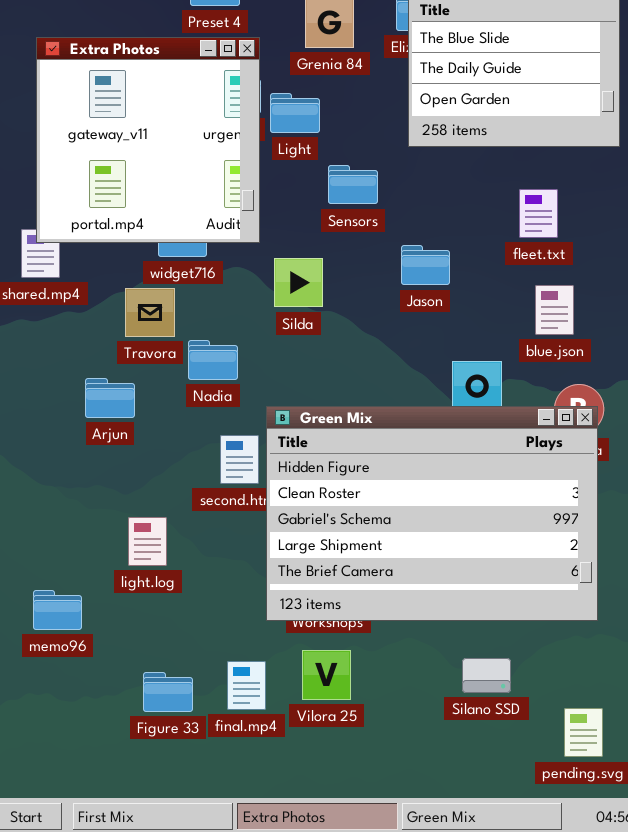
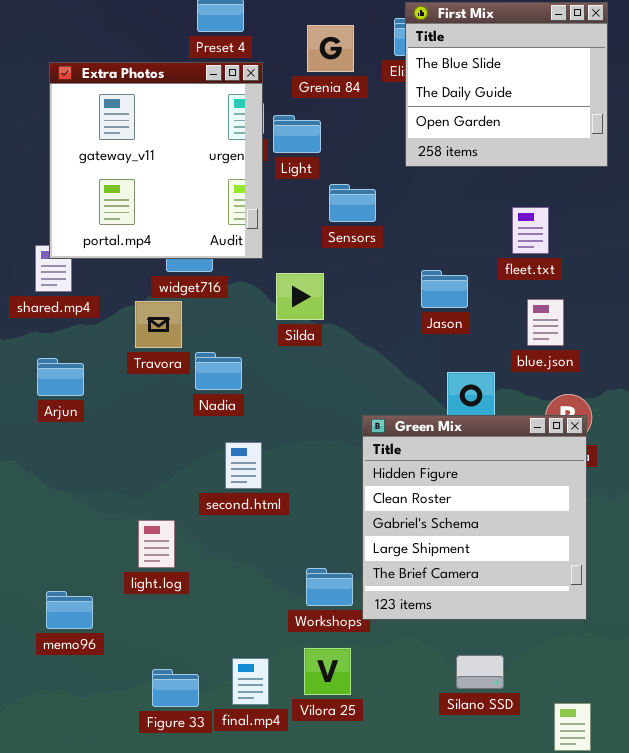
Jason: [401,245,450,285] -> [421,270,468,308], moved
Arjun: [85,378,135,418] -> [37,358,84,396], moved
Green Mix: [266,406,598,621] -> [362,415,587,620], resized

